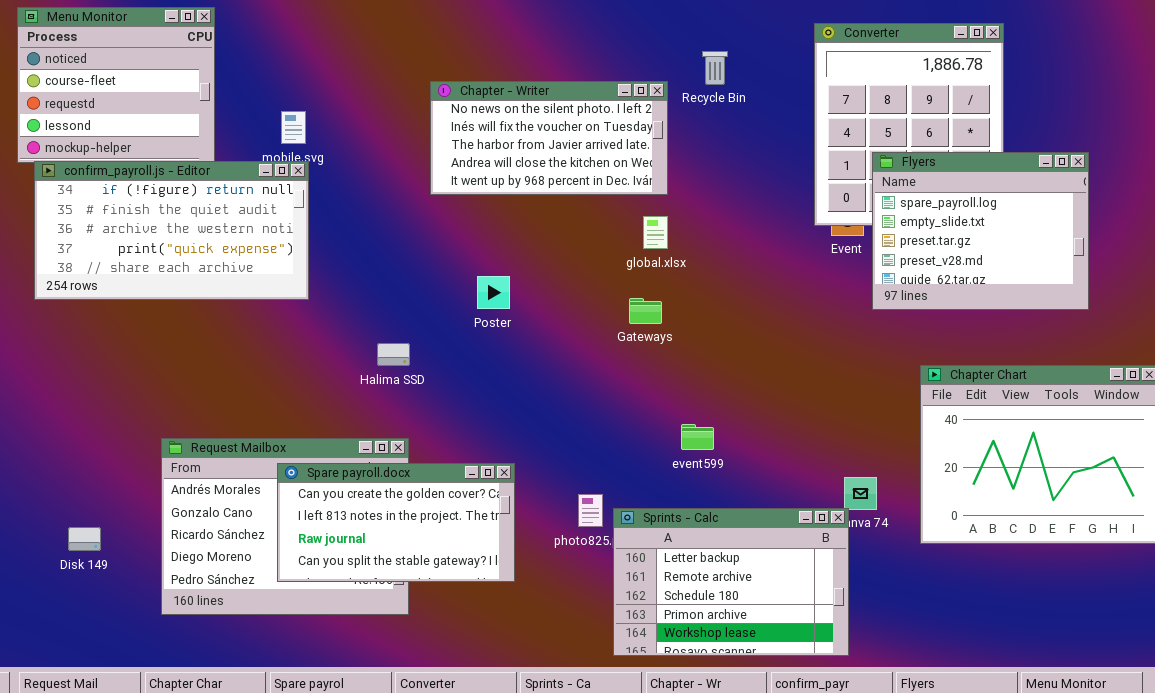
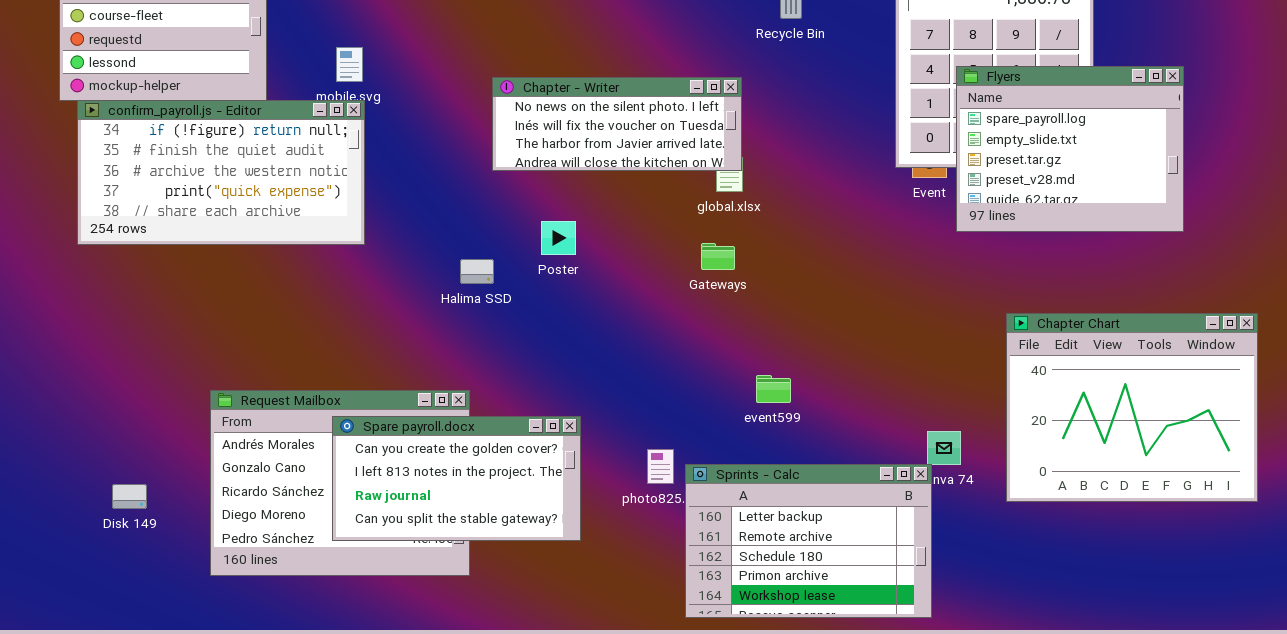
Chapter - Writer: [430,81,668,195] -> [492,77,742,171], moved, resized
Flyers: [872,152,1089,310] -> [956,66,1184,232], moved
Halima SSD: [377,343,410,366] -> [460,259,494,284], moved

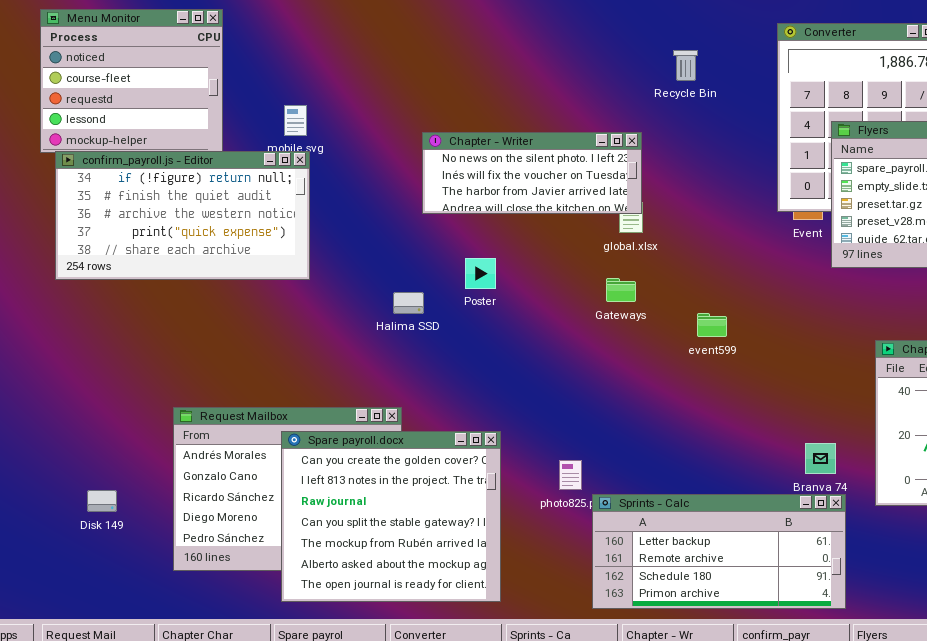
event599: [756,375,791,403] -> [697,313,727,337], moved
Spare payroll.docx: [332,416,581,541] -> [281,431,501,602], resized
Sprints - Calc: [685,464,932,618] -> [592,494,846,609], resized

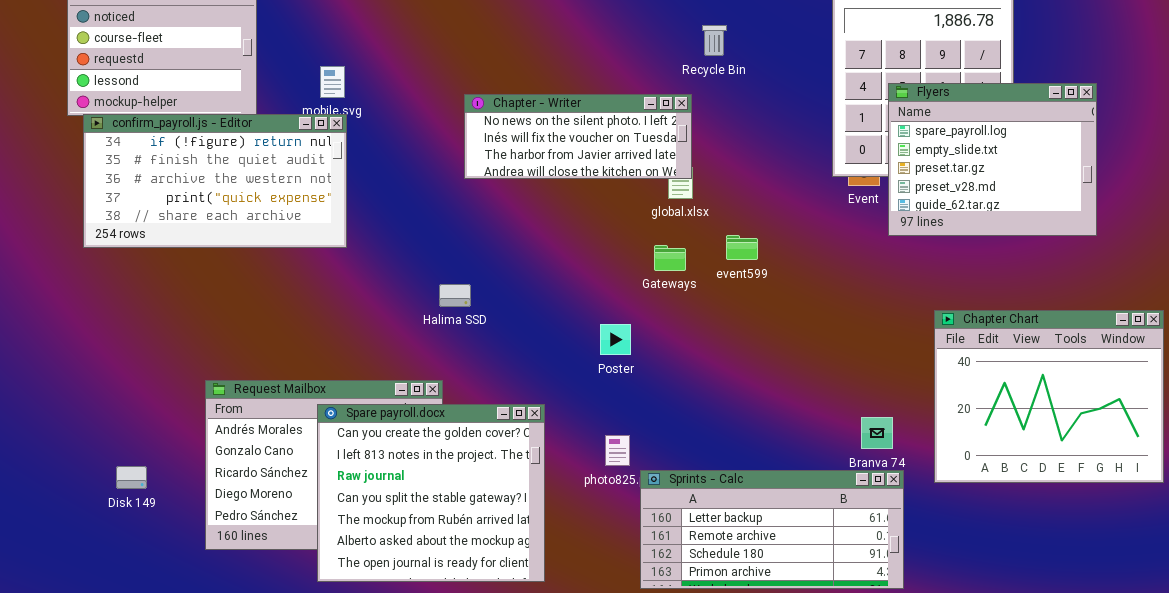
Recycle Bin: [673,50,698,81] -> [702,25,727,56], moved
Poster: [465,258,496,289] -> [600,324,631,355], moved
Halima SSD: [393,292,424,314] -> [439,284,471,307], moved
event599: [697,313,727,337] -> [726,235,758,260], moved

